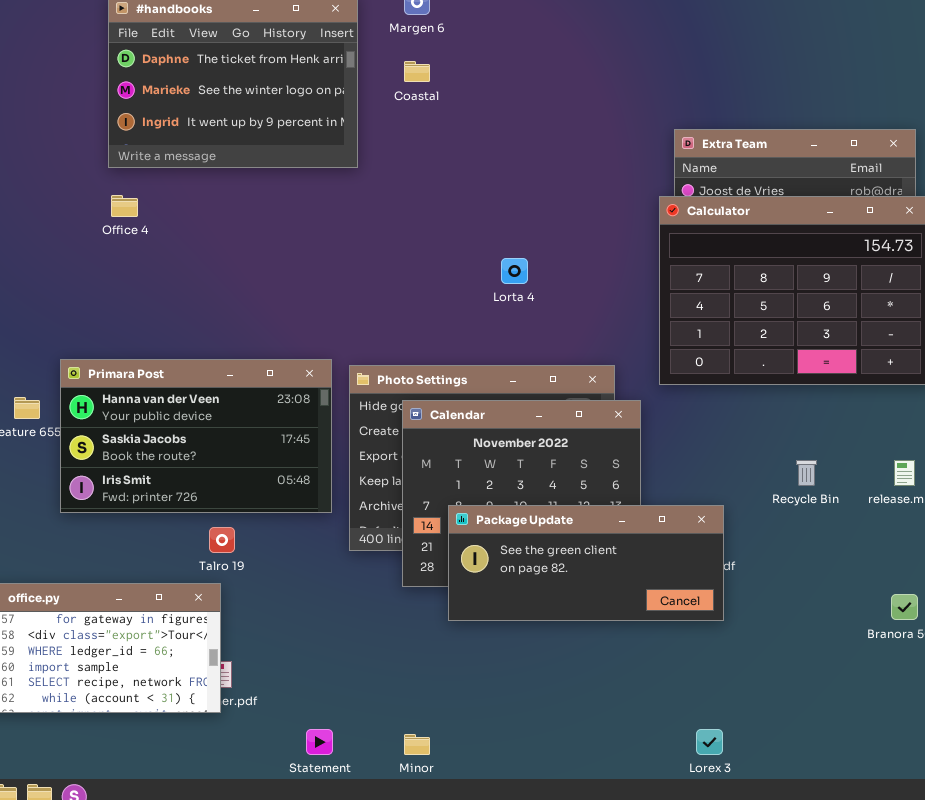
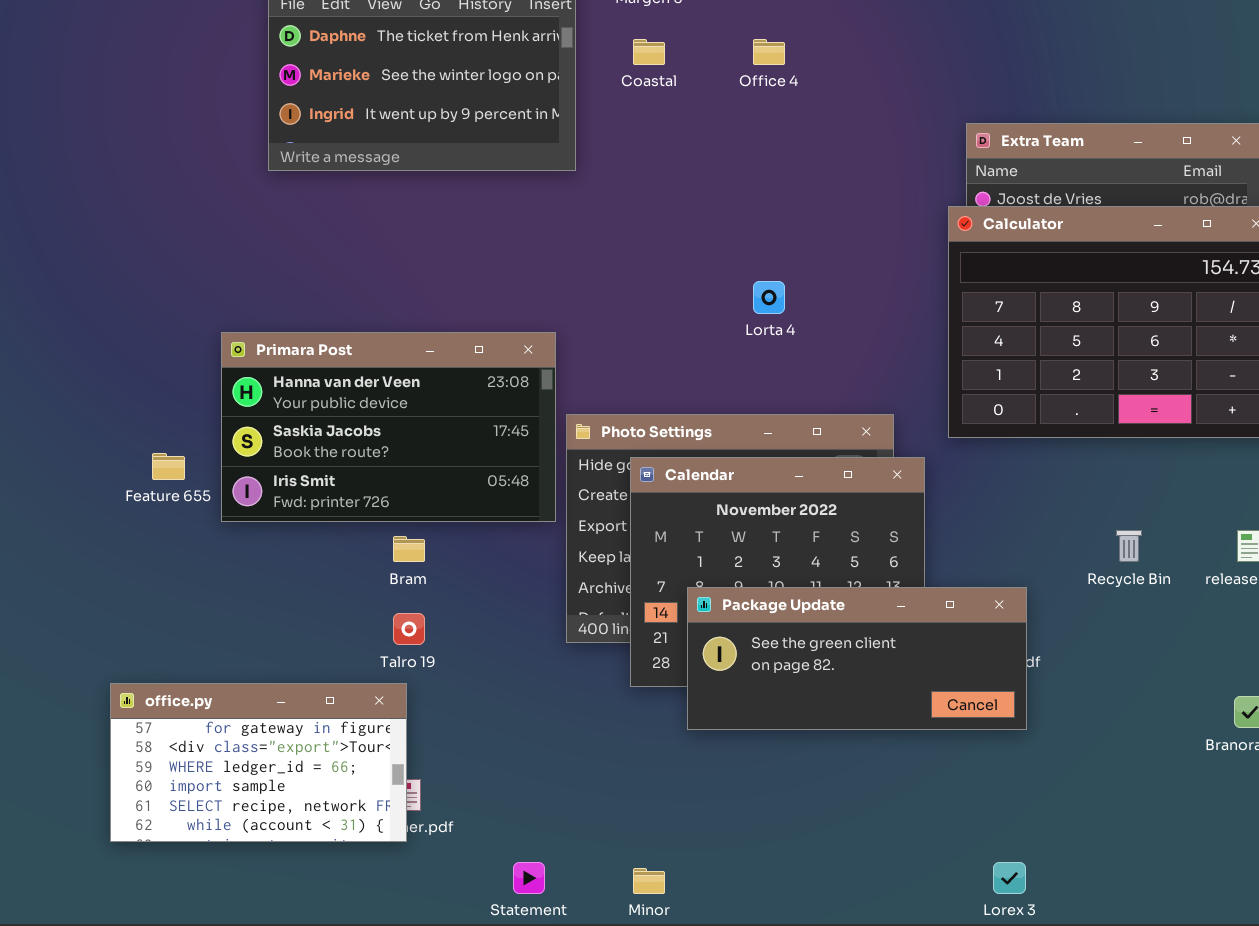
Office 4: [111,195,138,217] -> [753,39,785,65], moved
Primara Post: [60,359,332,513] -> [221,332,556,522], moved

